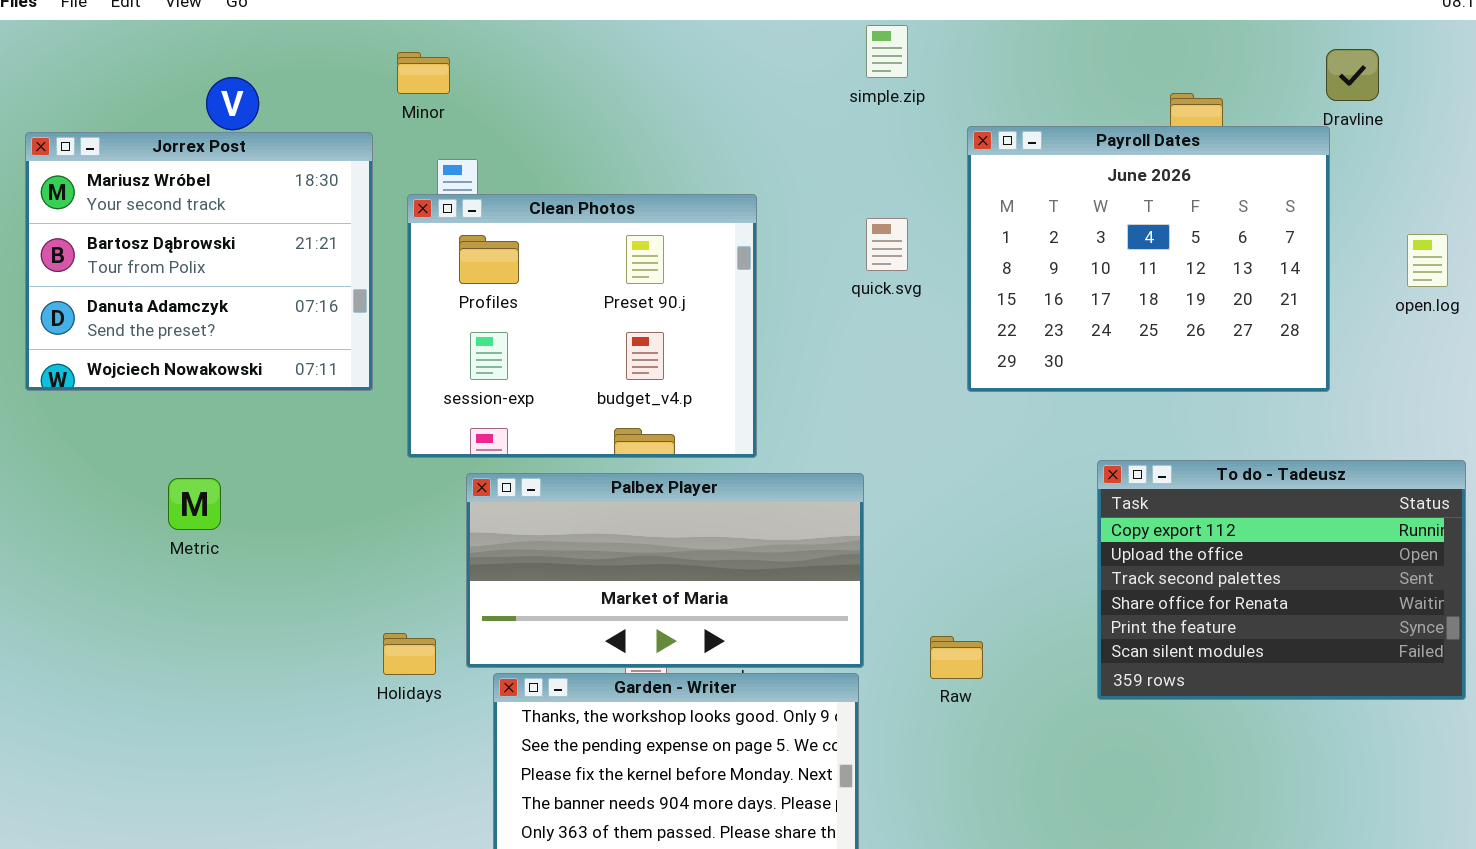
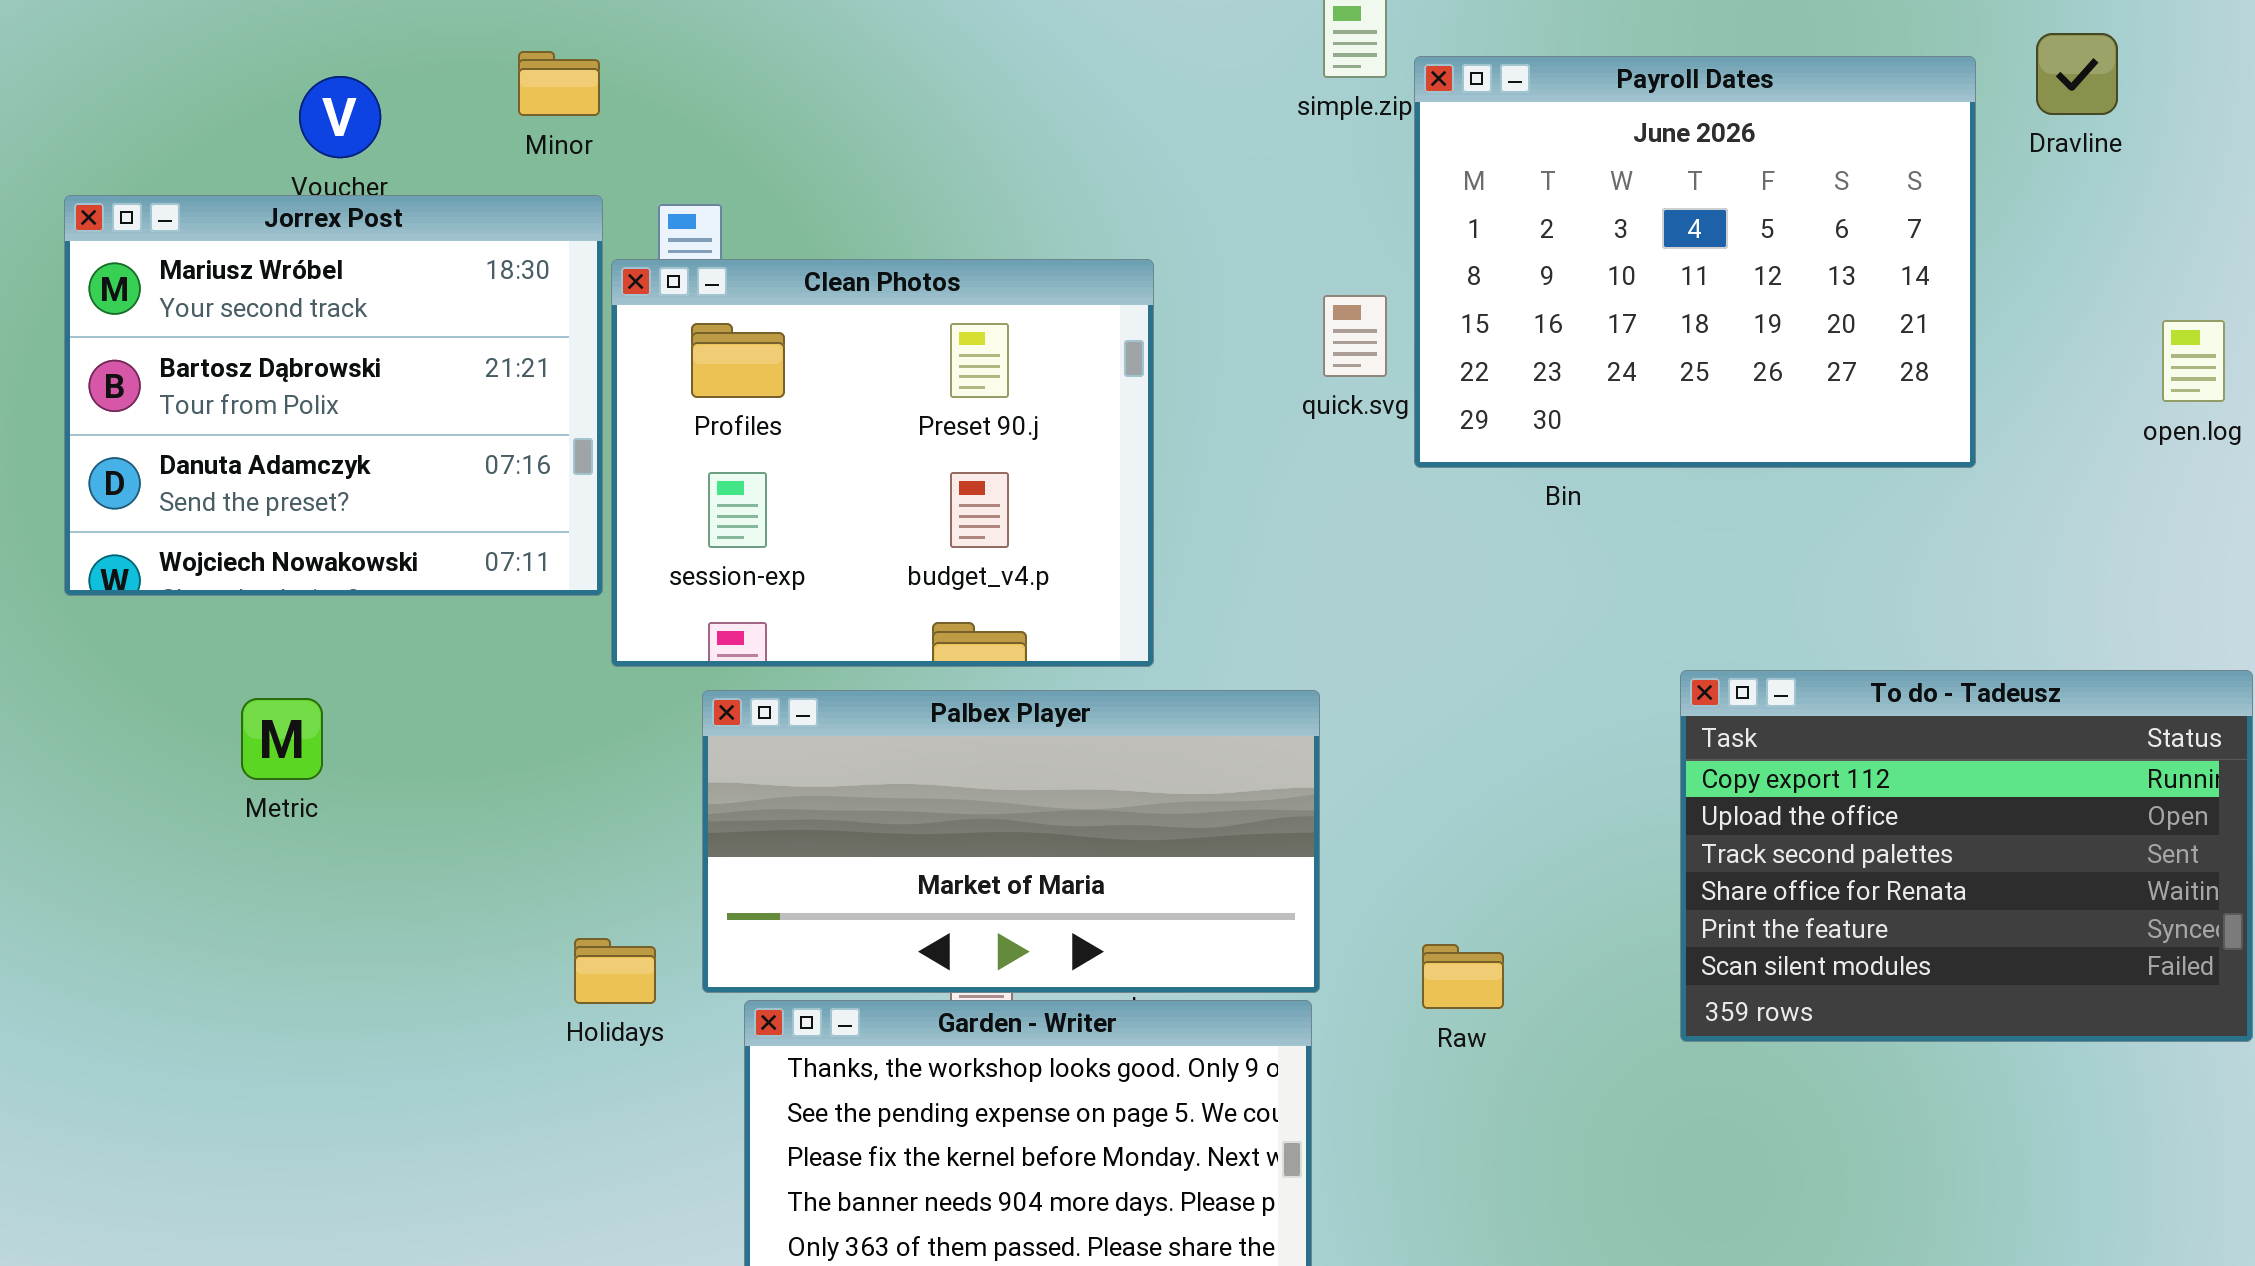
Minor: [397,52,450,94] -> [518,51,600,116], moved
Payroll Dates: [967,126,1330,392] -> [1414,56,1976,468], moved
Jorrex Post: [25,132,373,391] -> [64,195,603,596], moved

